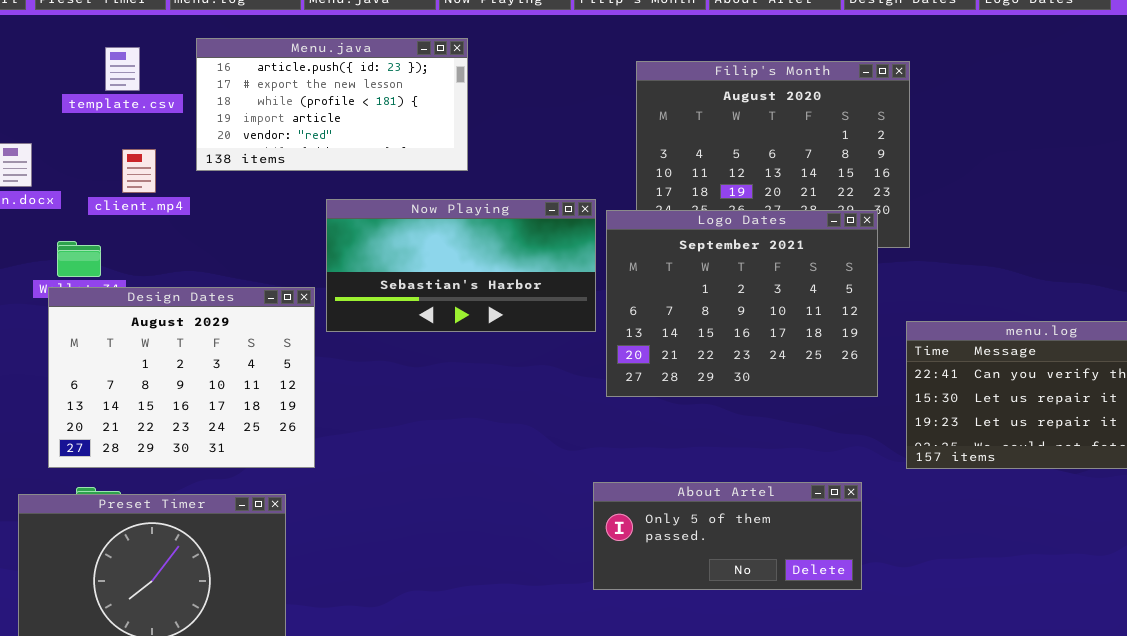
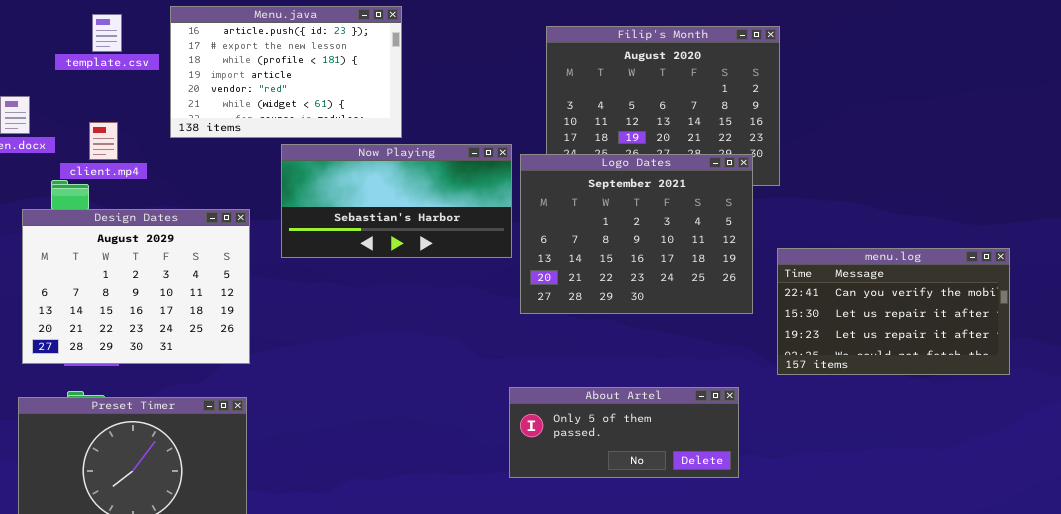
Menu.java: [196,38,468,171] -> [170,6,402,138], resized
client.mp4: [122,149,156,193] -> [89,122,118,160], moved
Design Dates: [48,287,315,468] -> [22,209,250,364], moved

